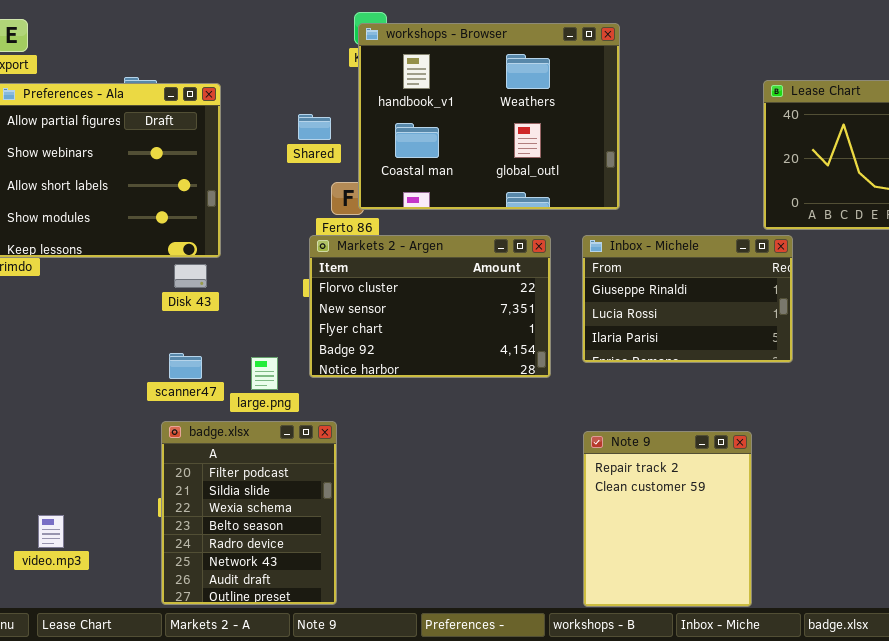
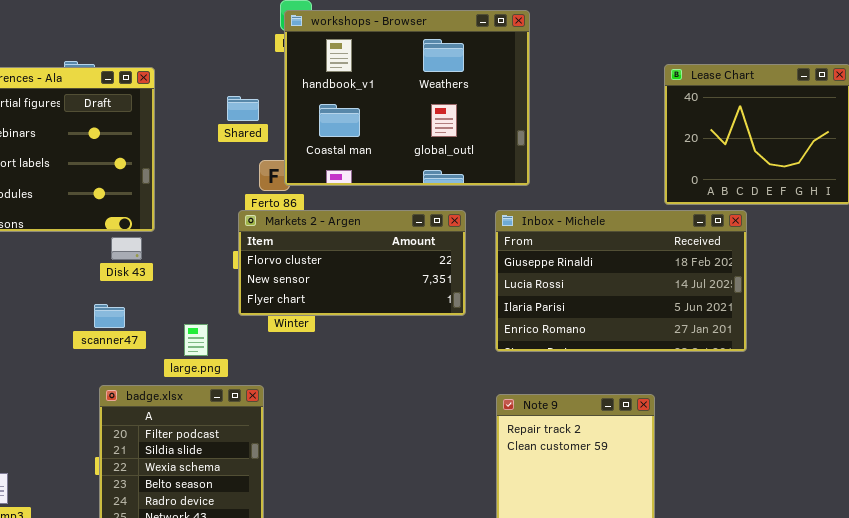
Markets 2 - Argen: [309,235,551,378] -> [238,210,466,316], resized
Inbox - Michele: [582,235,793,363] -> [495,210,747,352], resized
scanner47: [169,353,202,379] -> [94,304,125,328], moved

